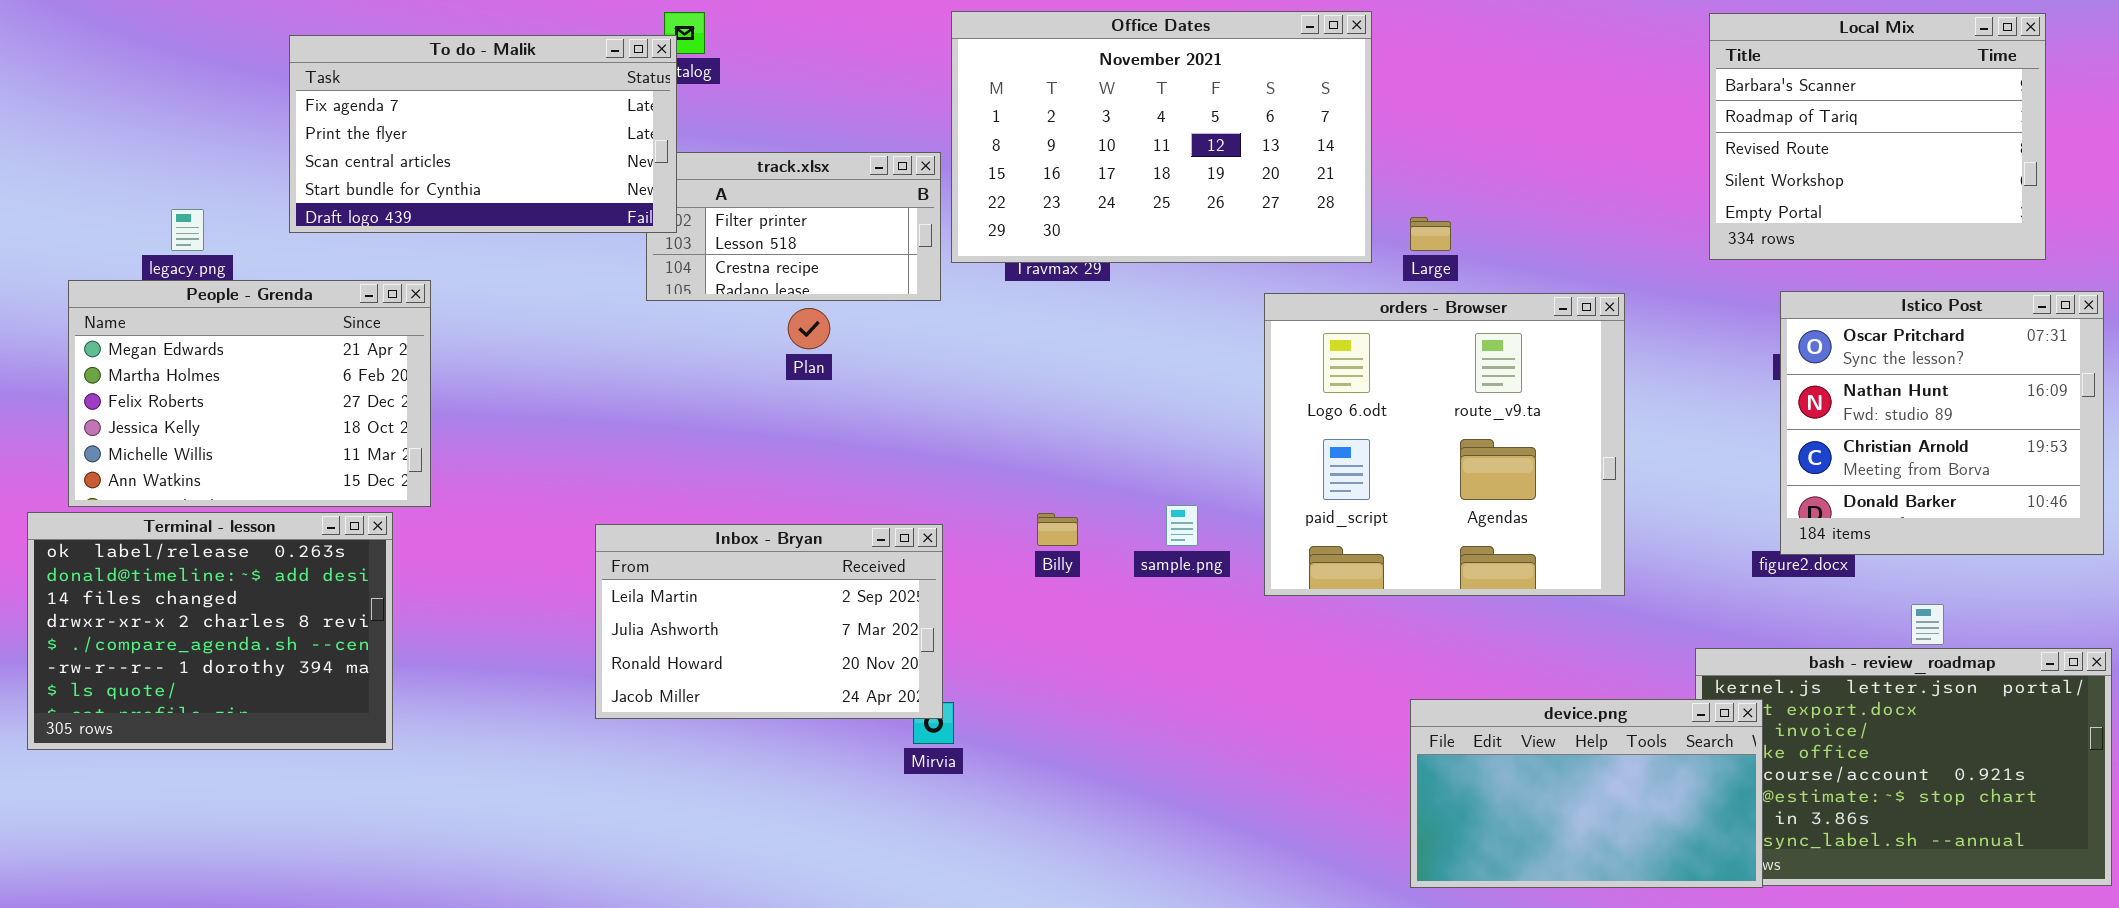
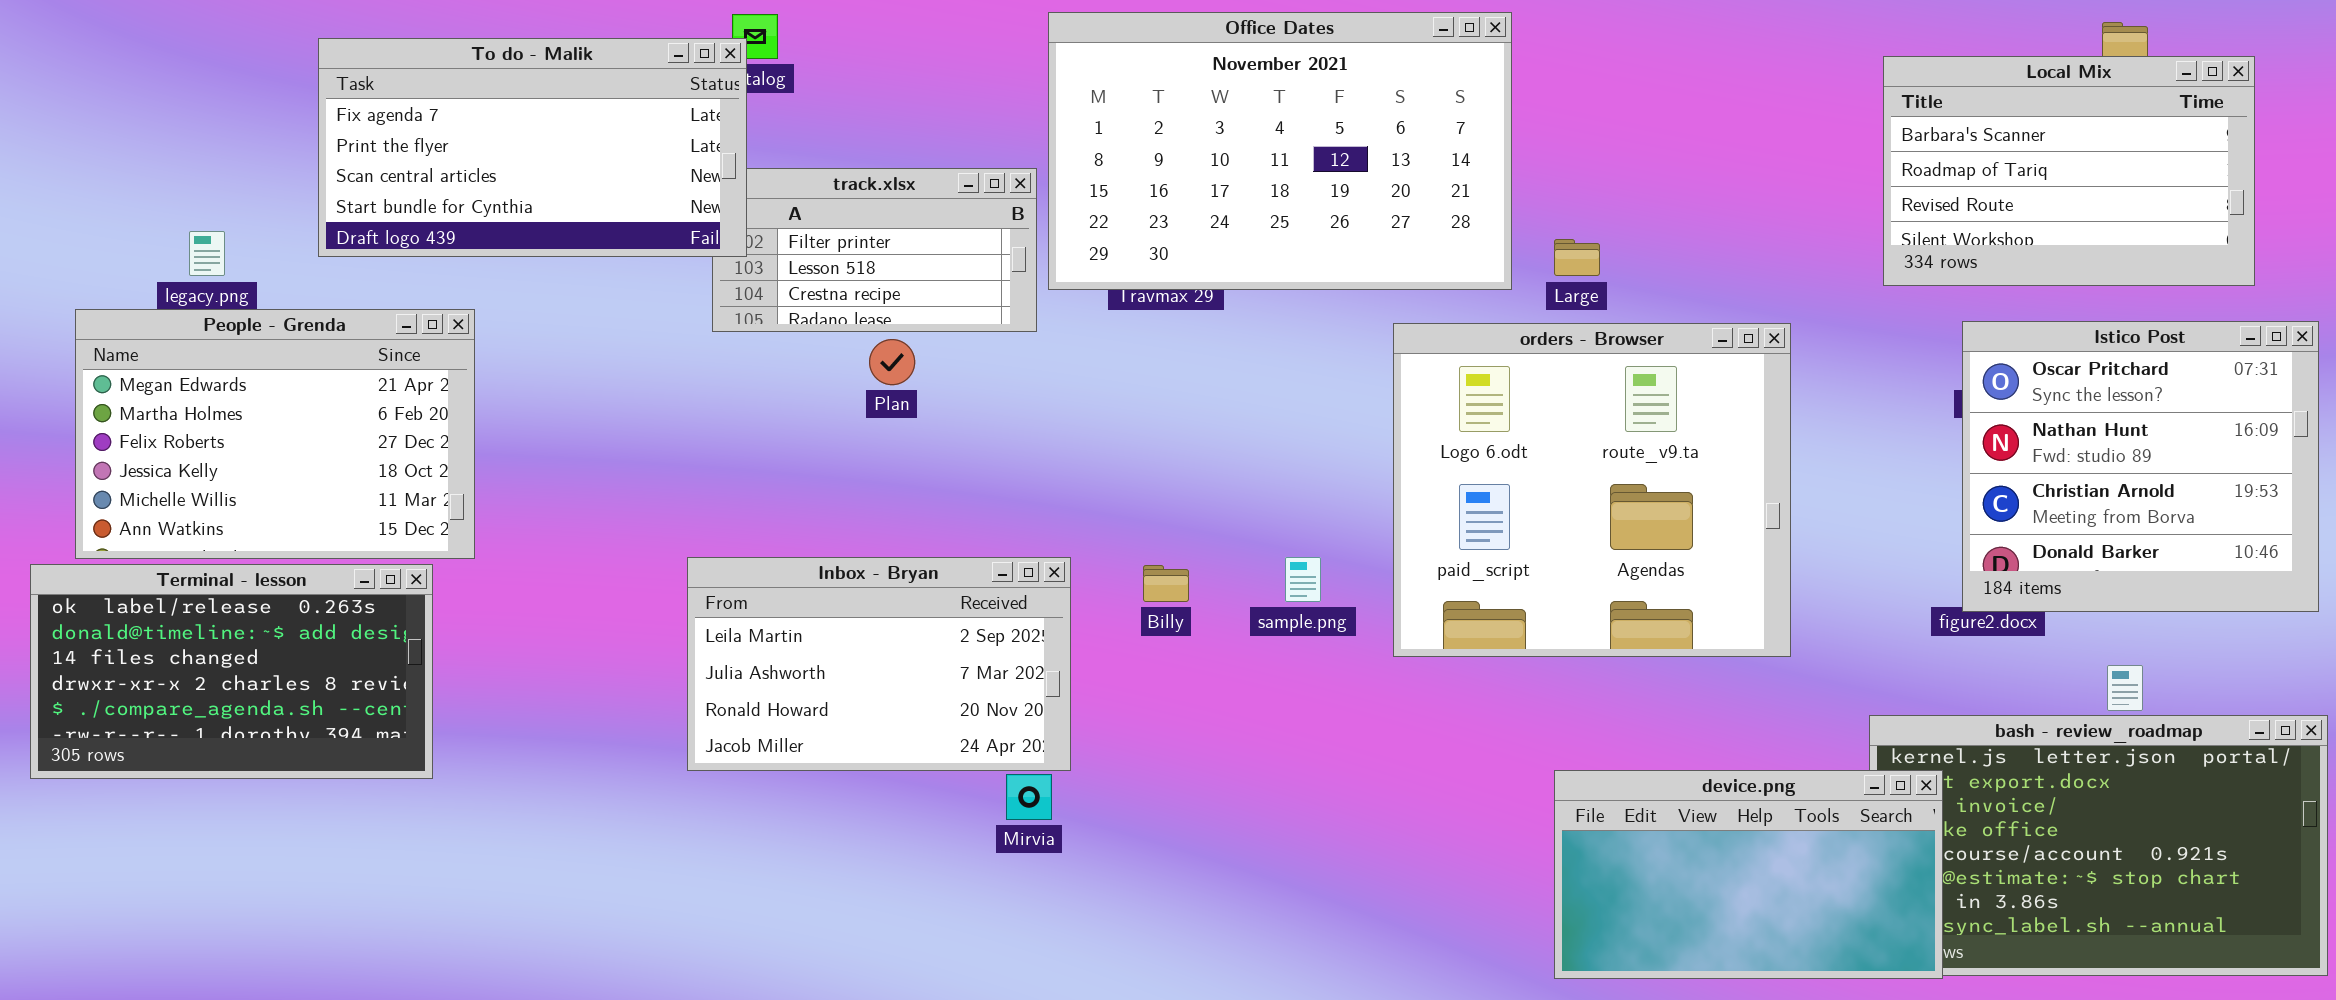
Local Mix: [1709,13,2046,260] -> [1883,56,2255,286], resized
Terminal - lesson: [27,512,393,750] -> [30,564,433,779], resized
Inbox - Bryan: [595,524,943,719] -> [687,557,1071,771], moved

